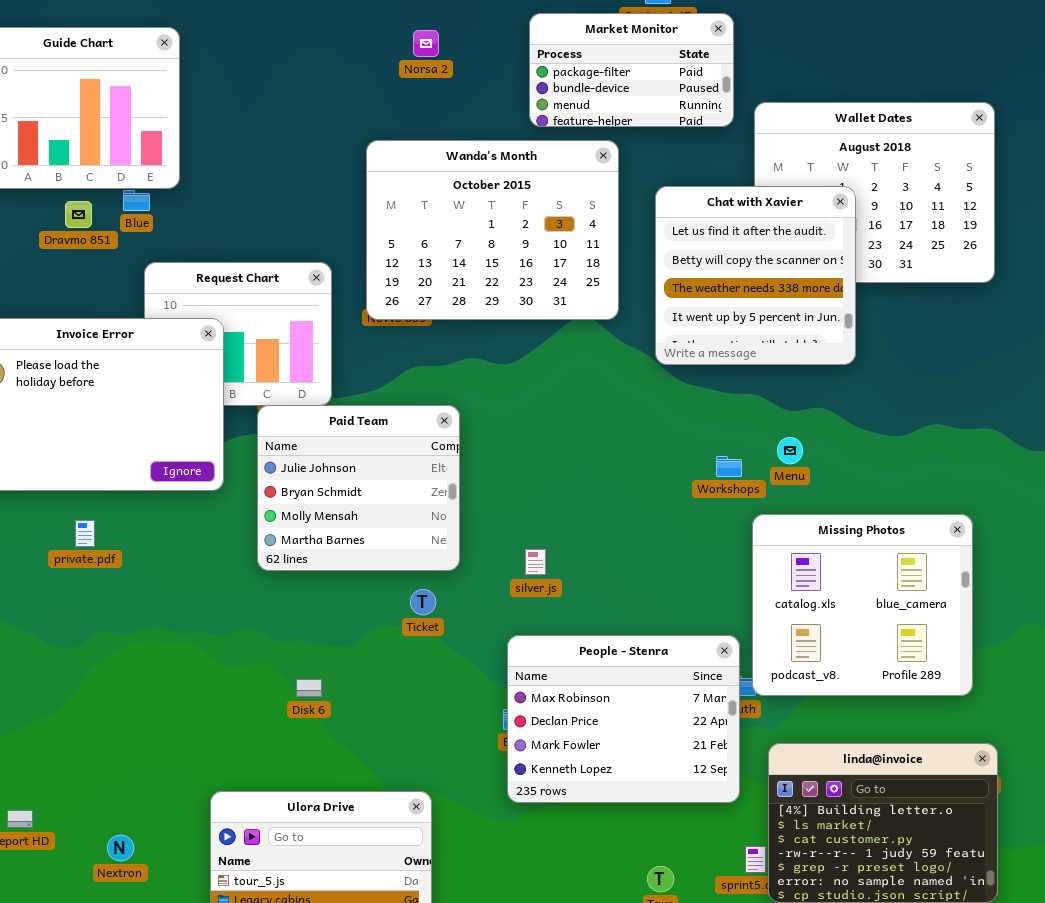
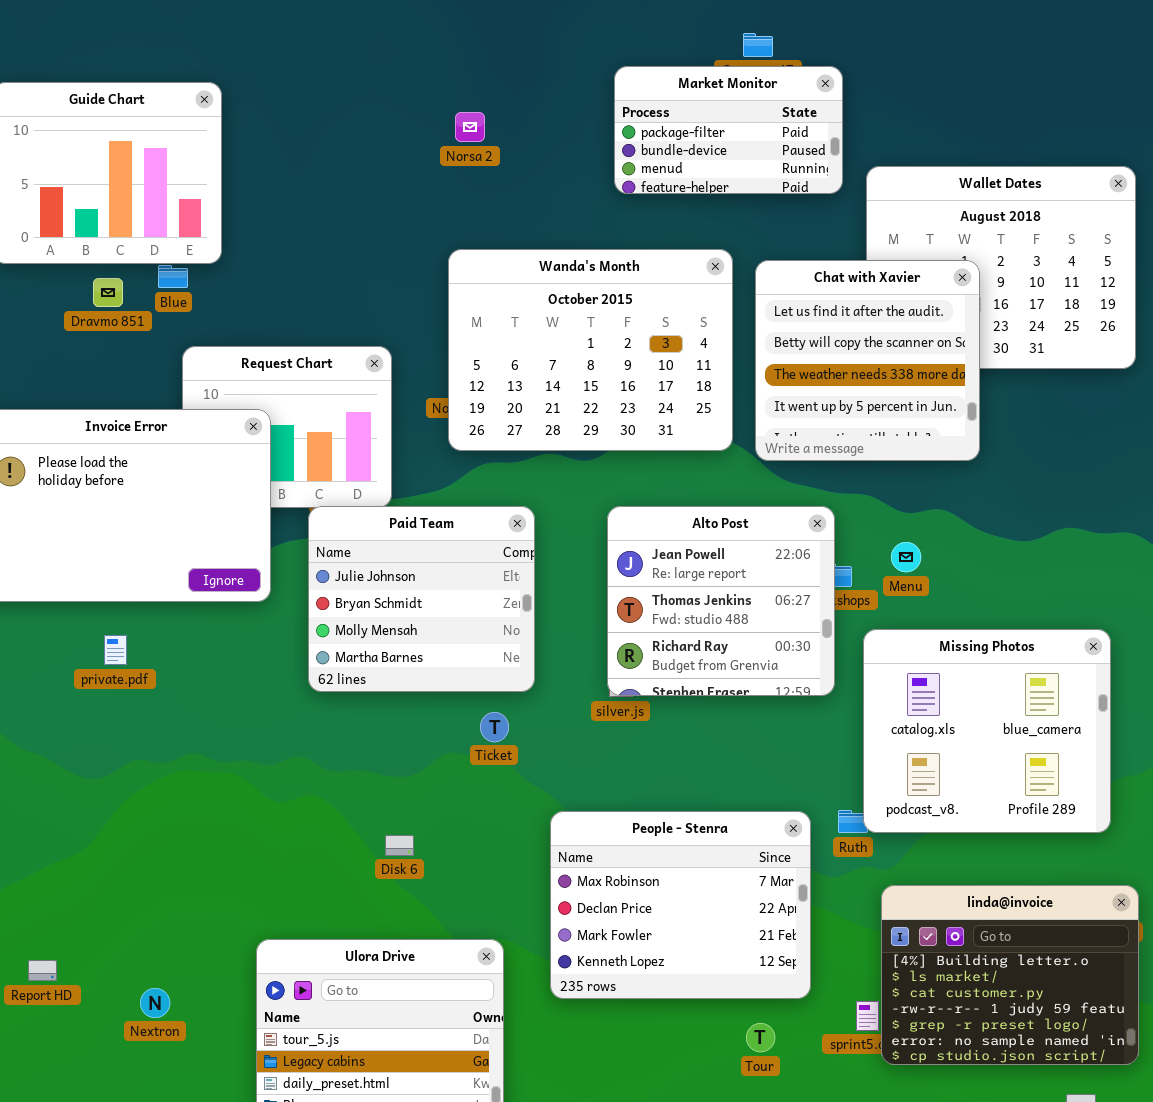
Norsa 2: [413,30,439,57] -> [455,112,485,142], moved
Wanda's Month: [366,140,619,320] -> [448,249,733,451], moved
Alto Post: none -> [607,506,835,696], opened
People - Stenra: [507,635,740,803] -> [550,811,811,999], moved
Disk 6: [296,679,322,697] -> [385,835,414,856], moved

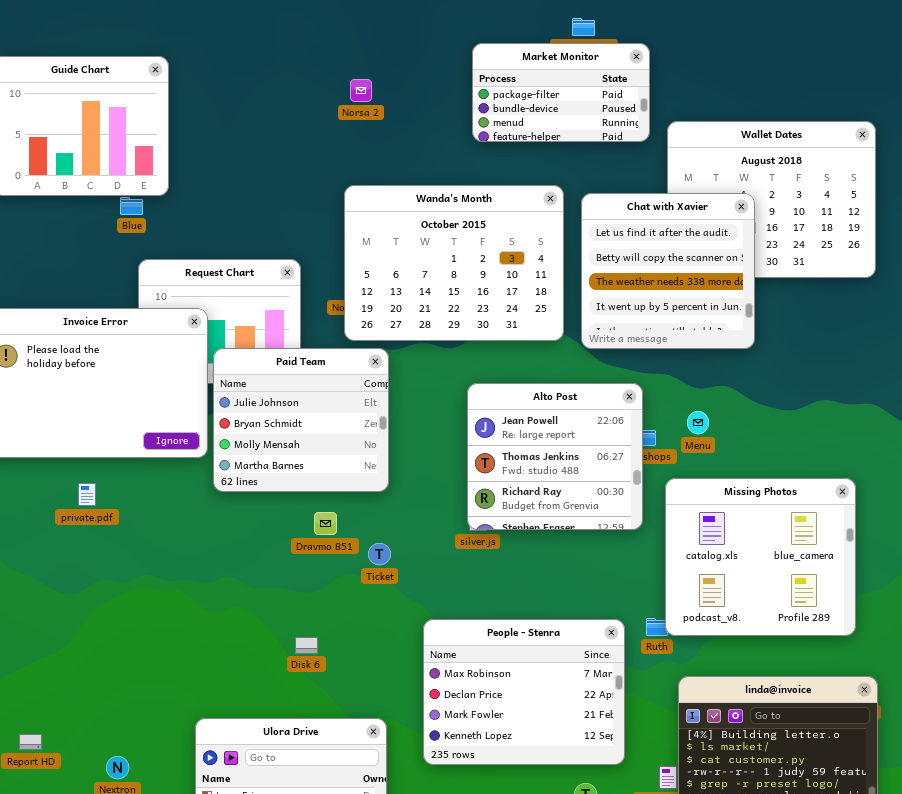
Dravmo 851: [93,278,123,307] -> [314,512,337,535], moved
Paid Team: [308,506,535,692] -> [213,348,389,492], moved

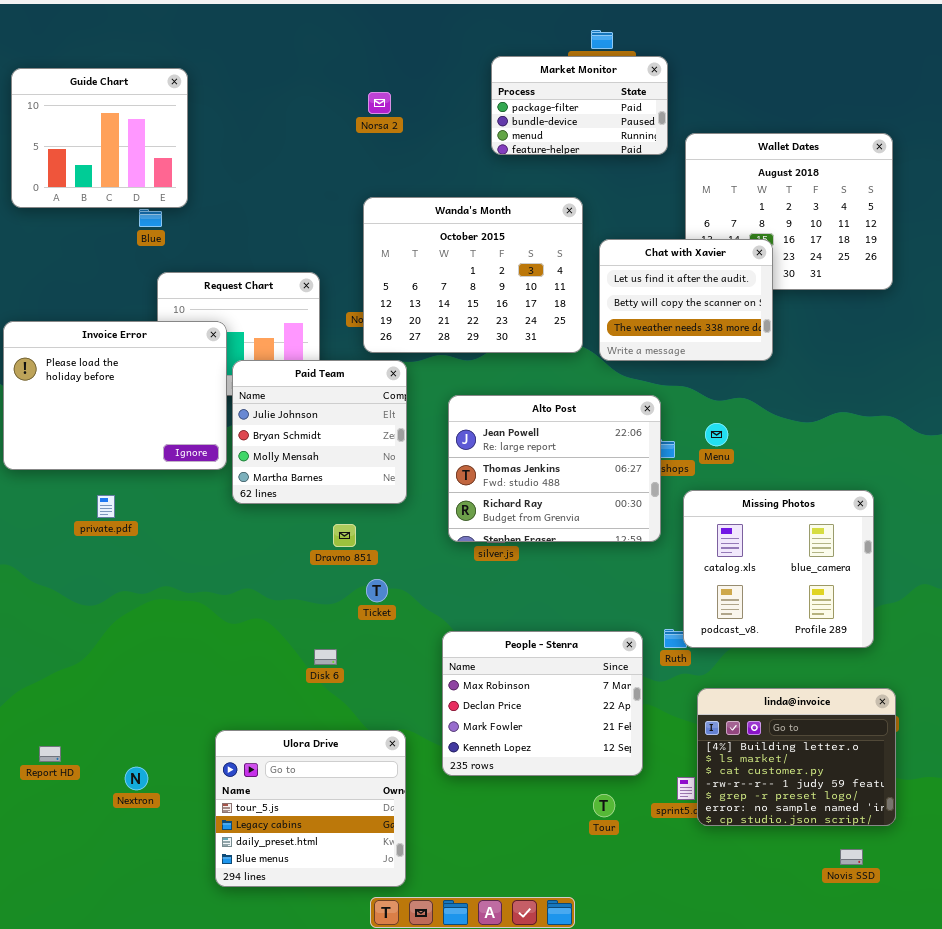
Chat with Xavier: [581,193,755,349] -> [599,239,773,361], resized
Alto Post: [467,383,643,530] -> [448,395,661,542], resized
Ticket: [368,543,391,565] -> [366,579,388,602], moved

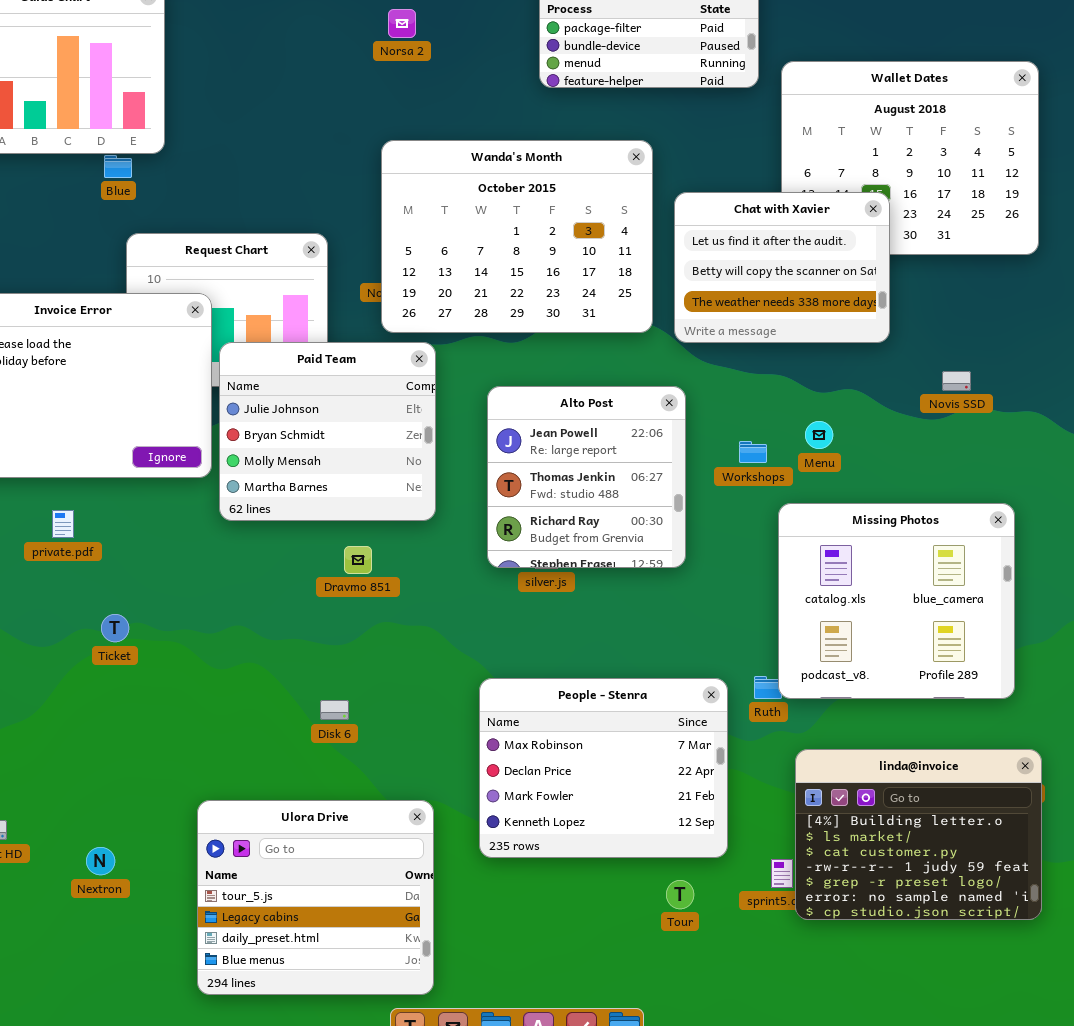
Alto Post: [448,395,661,542] -> [487,386,686,568], resized
Ticket: [366,579,388,602] -> [101,614,129,642], moved
Novis SSD: [840,849,863,865] -> [942,371,971,391], moved

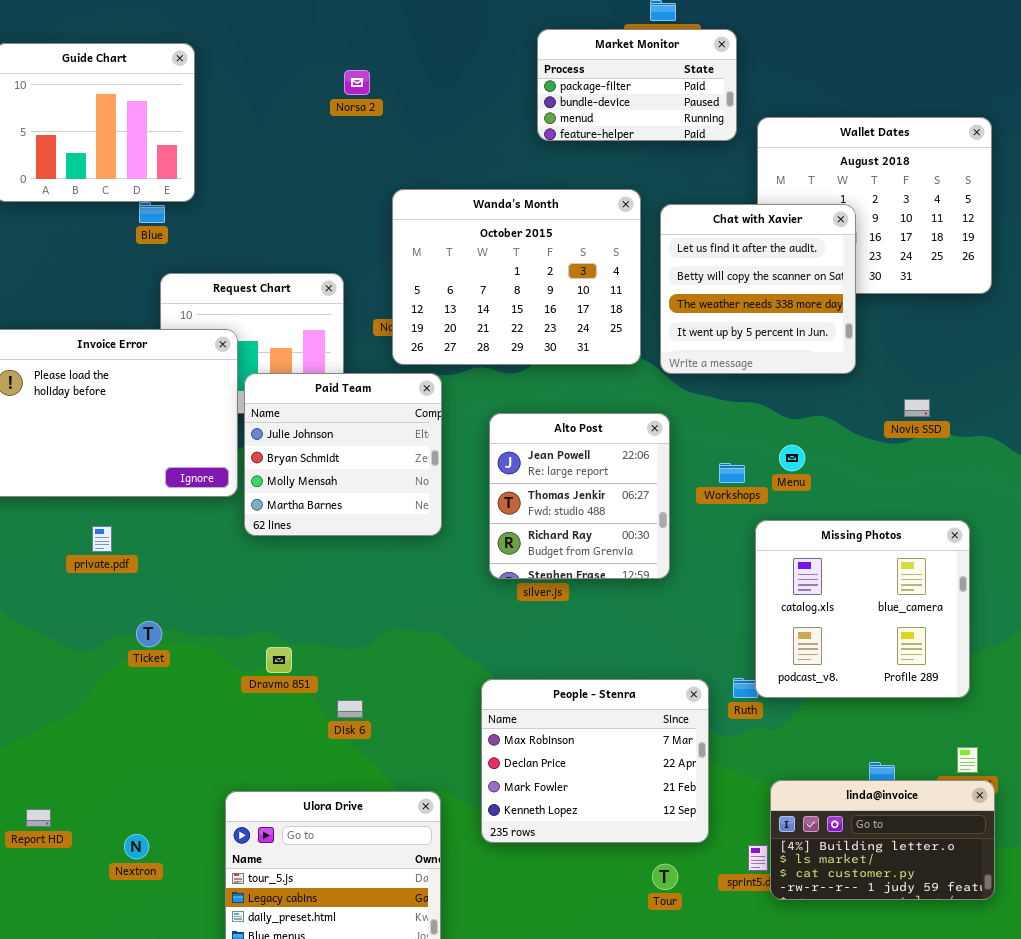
Norsa 2: [388,9,416,38] -> [344,70,370,95], moved
Chat with Xavier: [674,192,890,343] -> [660,204,856,374], resized
Dravmo 851: [344,546,372,574] -> [266,647,292,673], moved
linda@invoice: [795,749,1042,920] -> [770,780,995,900], resized

